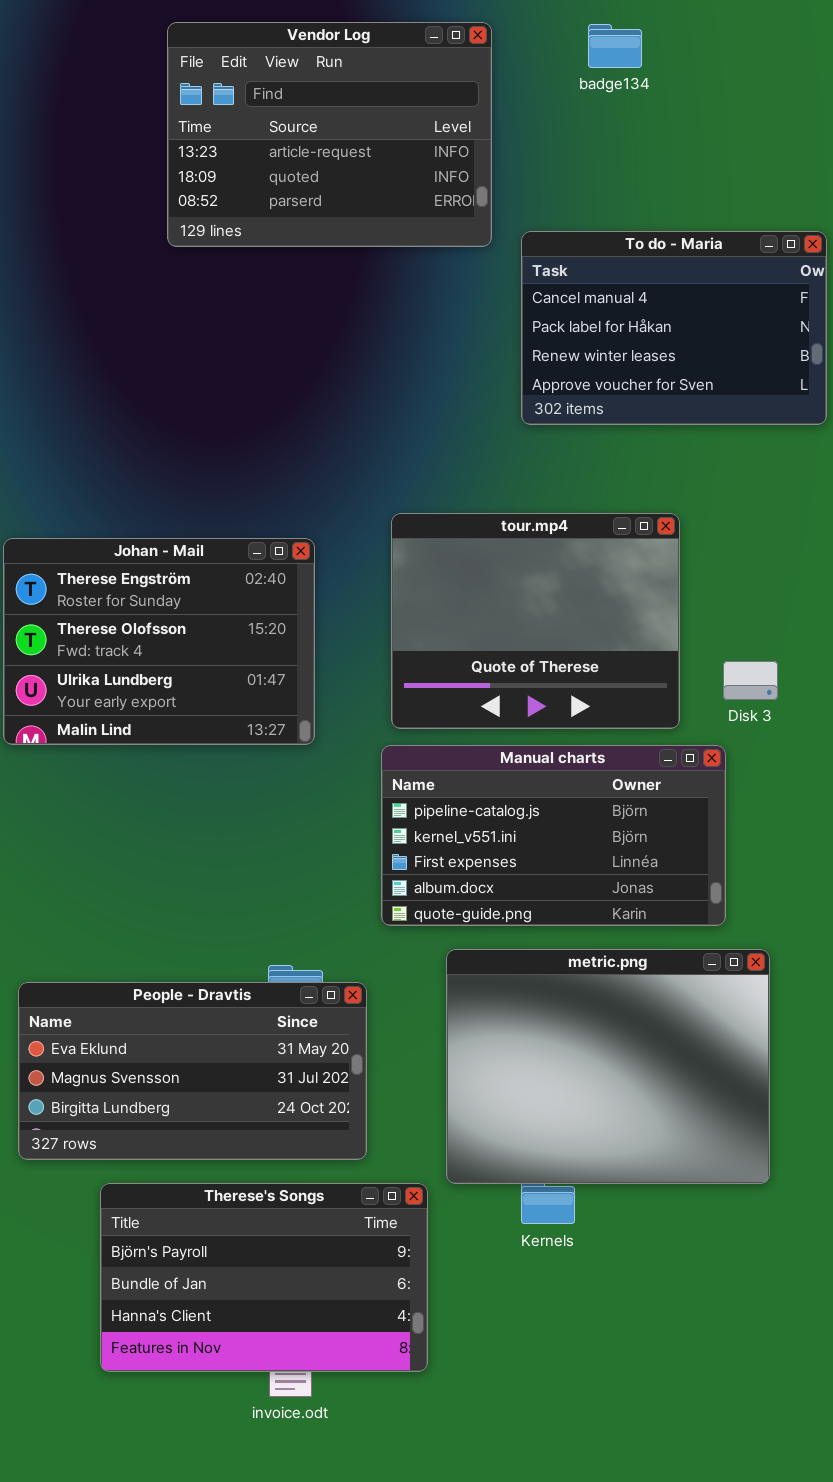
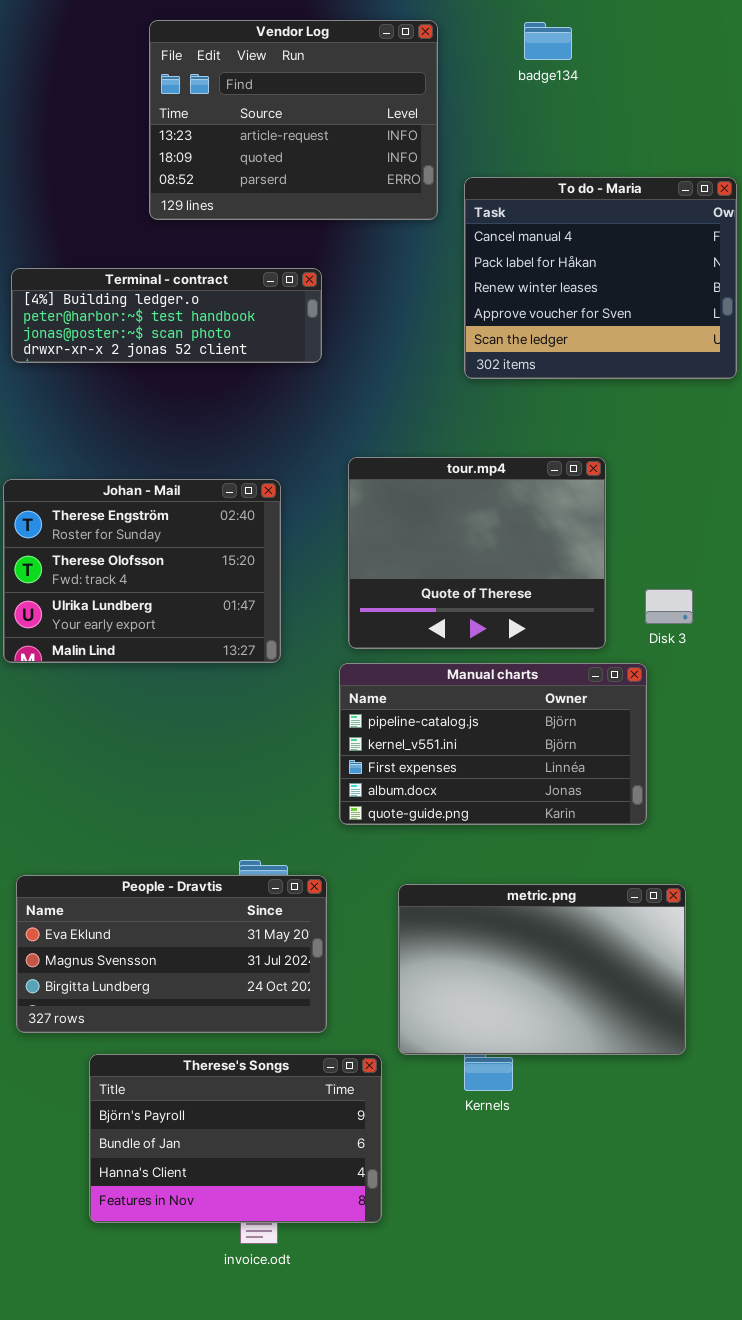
To do - Maria: [521,231,827,425] -> [464,177,737,379], resized
Terminal - contract: none -> [11,268,322,363], opened
metric.png: [446,949,770,1184] -> [398,884,686,1055], resized

